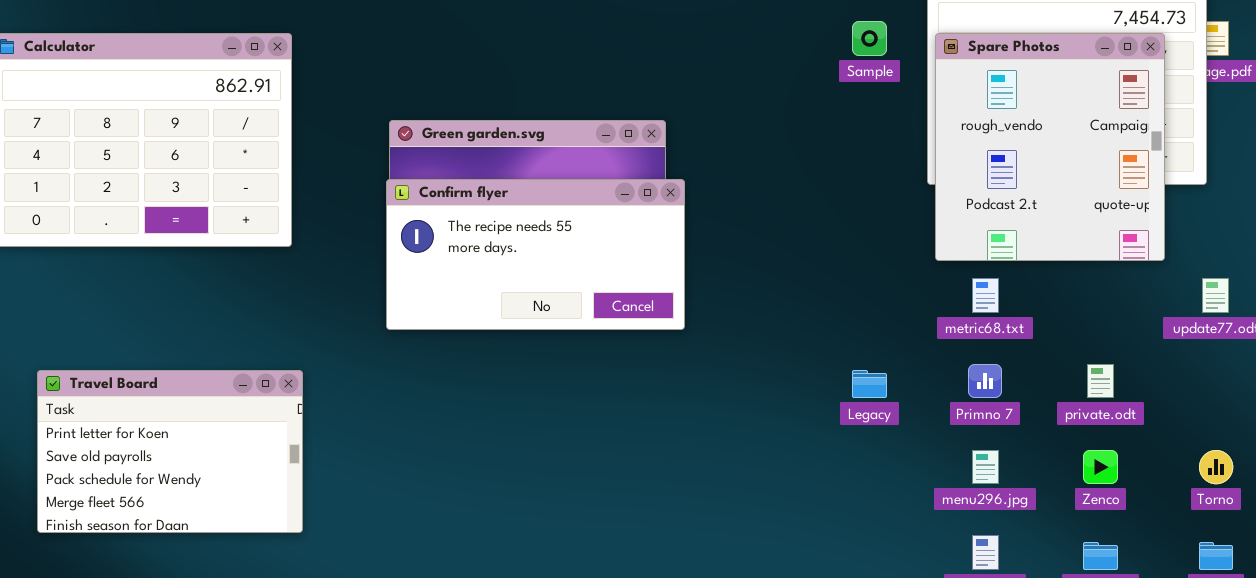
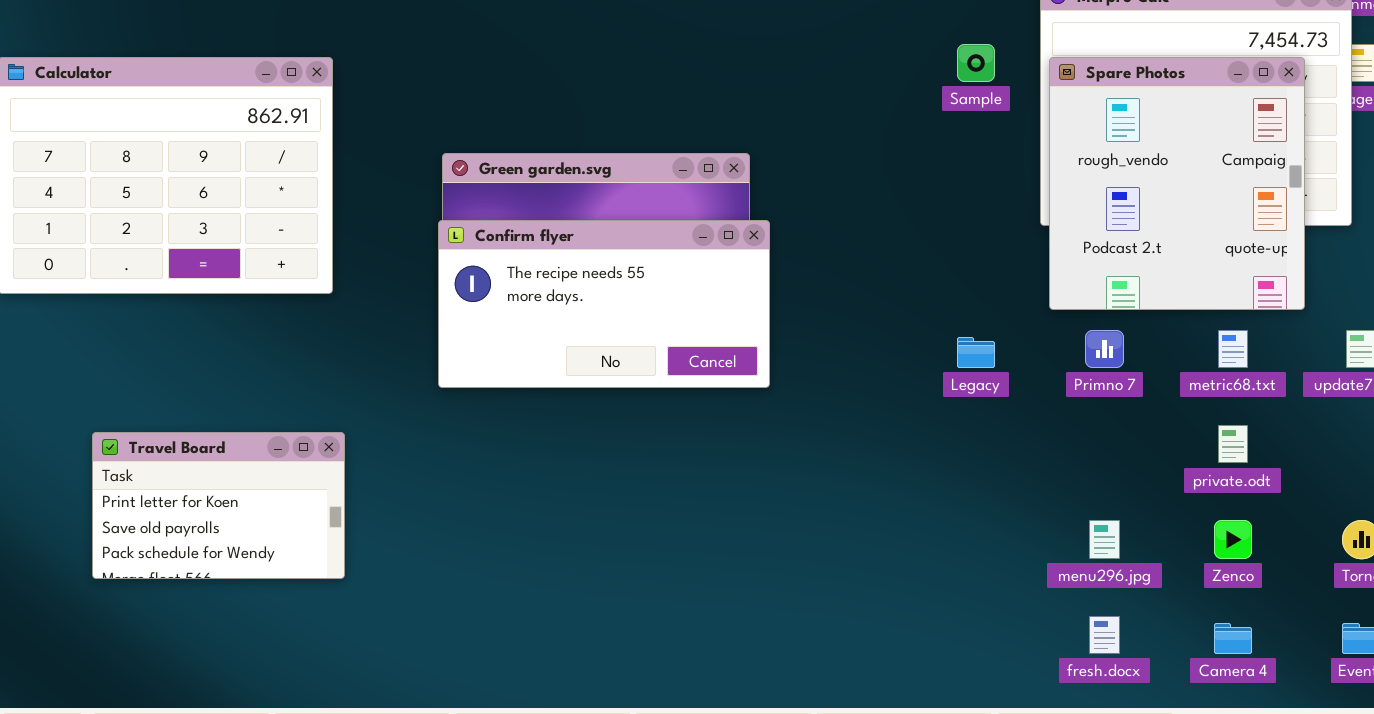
metric68.txt: [972,278,999,313] -> [1218,330,1248,368], moved
Primno 7: [968,364,1002,398] -> [1085,330,1124,368], moved
Travel Board: [37,370,303,533] -> [92,432,345,579], resized
Legacy: [852,370,887,398] -> [957,337,995,368], moved

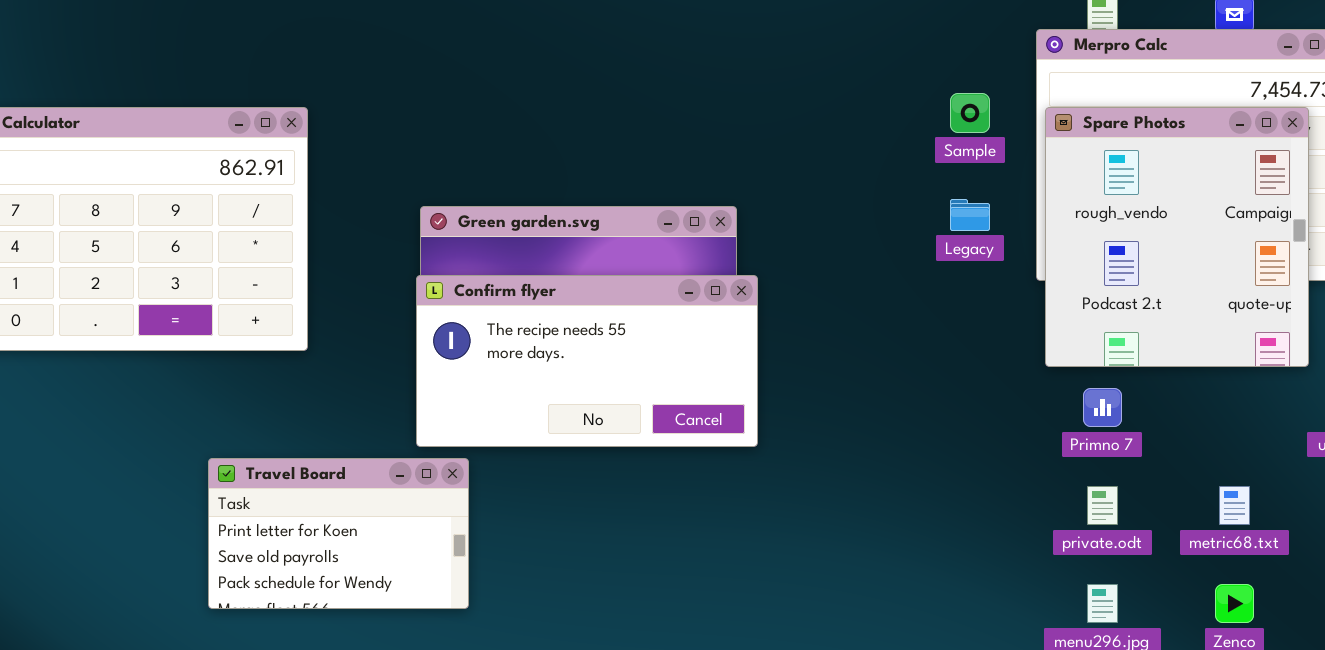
metric68.txt: [1218,330,1248,368] -> [1219,486,1250,525], moved
Legacy: [957,337,995,368] -> [950,199,990,231], moved
private.odt: [1218,425,1248,463] -> [1087,486,1118,525], moved
Travel Board: [92,432,345,579] -> [208,458,469,609], moved

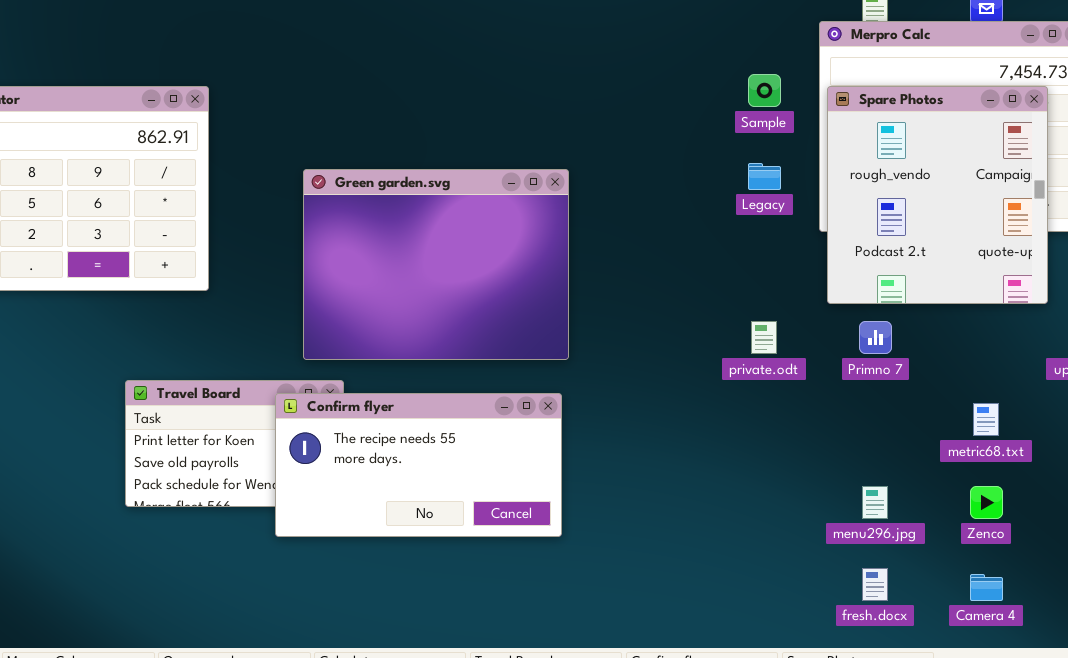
Confirm flyer: [416,275,758,447] -> [275,393,562,537], moved
private.odt: [1087,486,1118,525] -> [751,321,777,354], moved

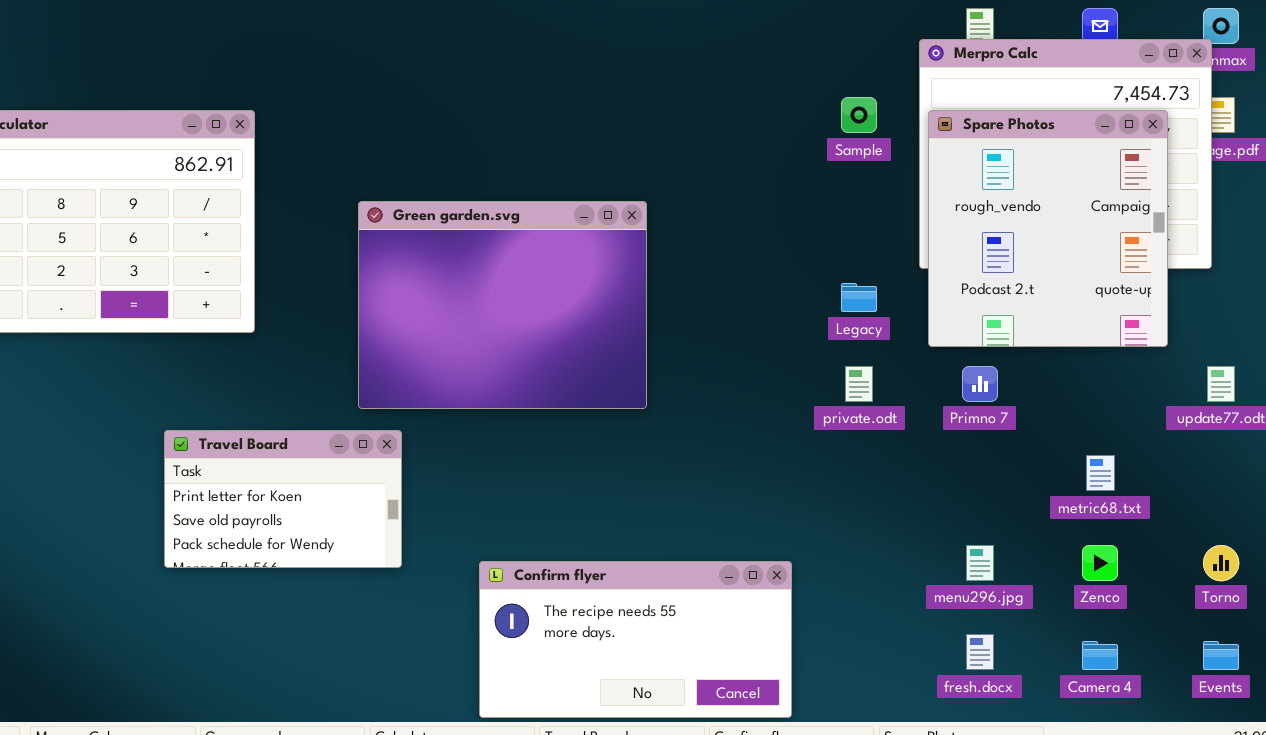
Legacy: [748,163,781,190] -> [841,283,877,312], moved
Confirm flyer: [275,393,562,537] -> [479,561,792,718], moved

